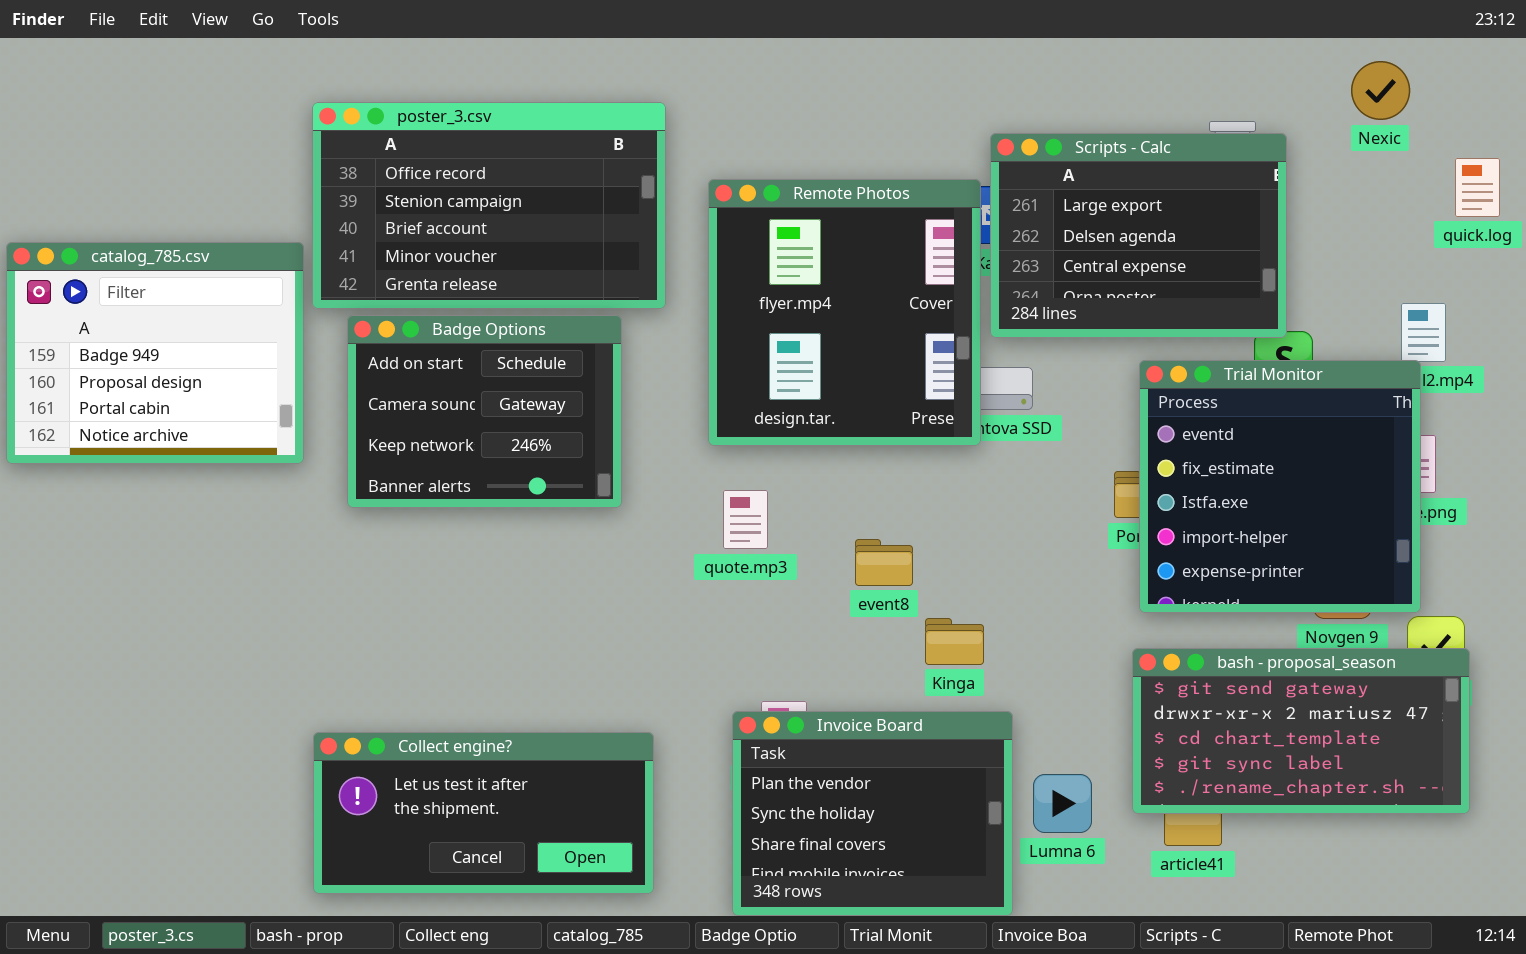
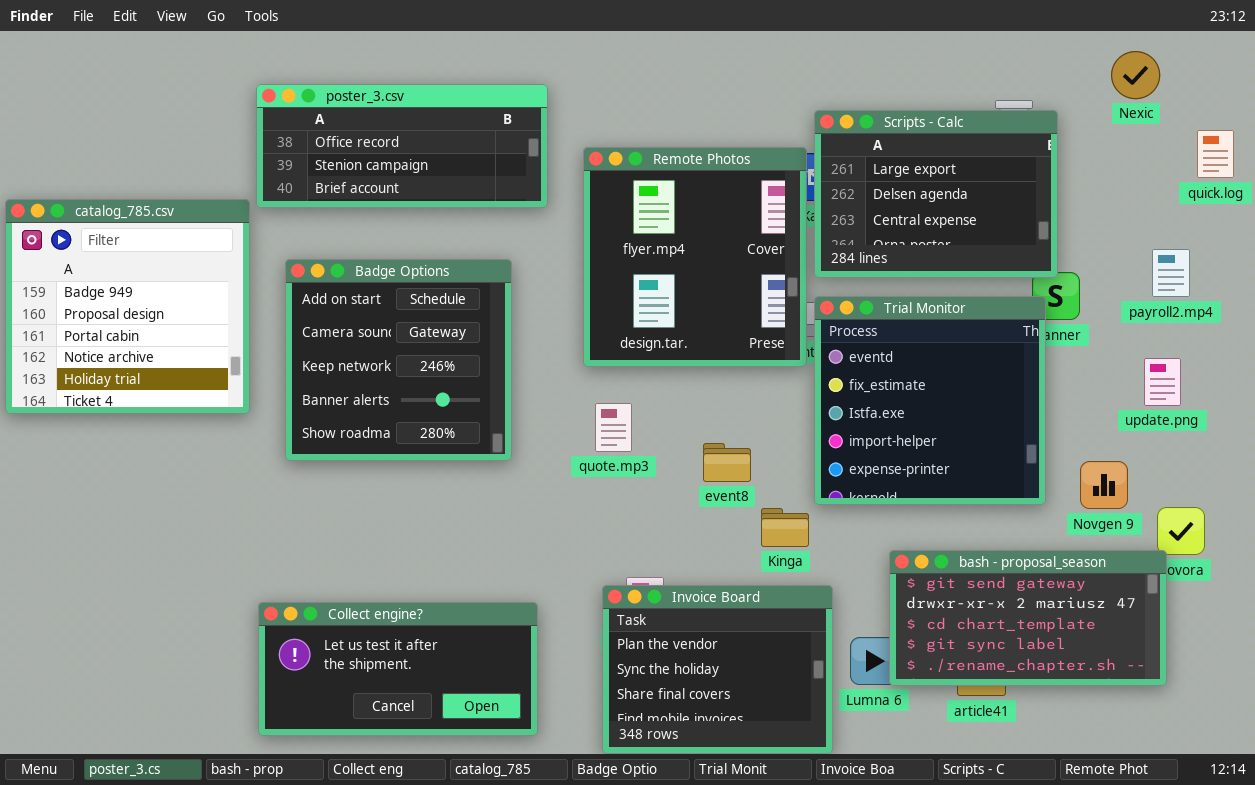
poster_3.csv: [312,102,666,309] -> [256,84,548,208], resized
catalog_785.csv: [6,242,304,464] -> [5,199,250,414], resized
Badge Options: [347,315,622,508] -> [285,259,512,461], resized
Trial Monitor: [1139,360,1421,613] -> [814,296,1046,505], moved
bash - proposal_season: [1132,648,1470,814] -> [889,550,1167,686], moved

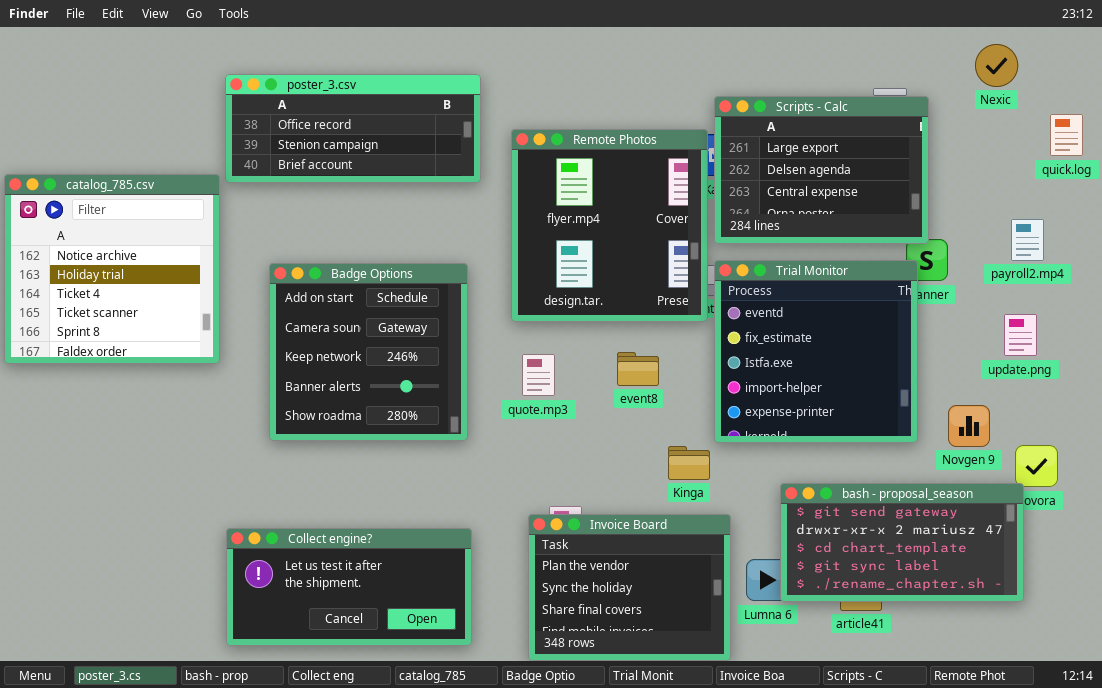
catalog_785.csv: [5,199,250,414] -> [4,174,220,364], scrolled down 3 rows
Badge Options: [285,259,512,461] -> [269,263,468,441], moved
event8: [703,443,751,482] -> [617,352,659,386], moved

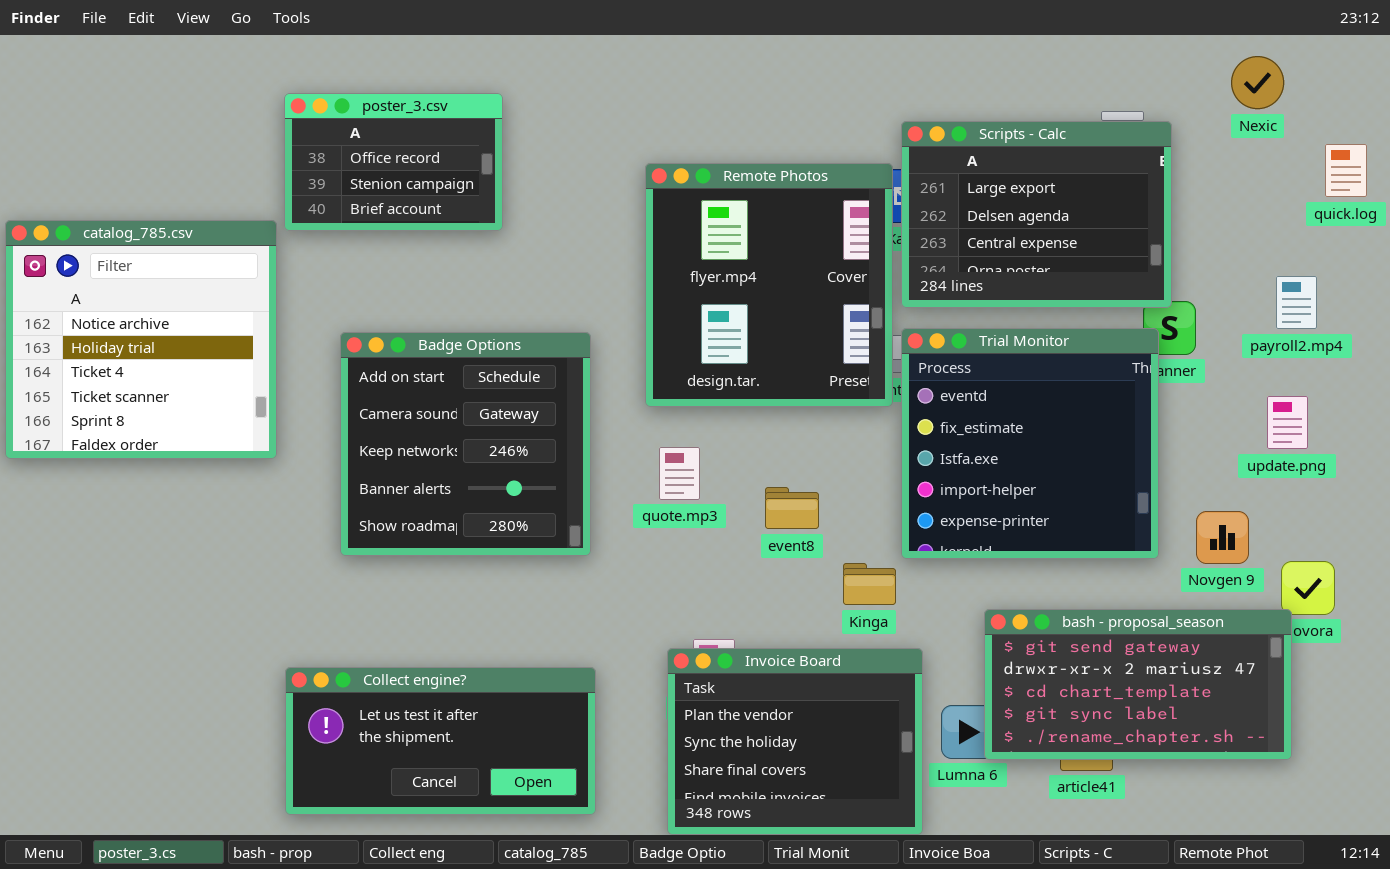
poster_3.csv: [225,74,481,183] -> [284,93,503,231], resized
event8: [617,352,659,386] -> [765,487,819,529], moved

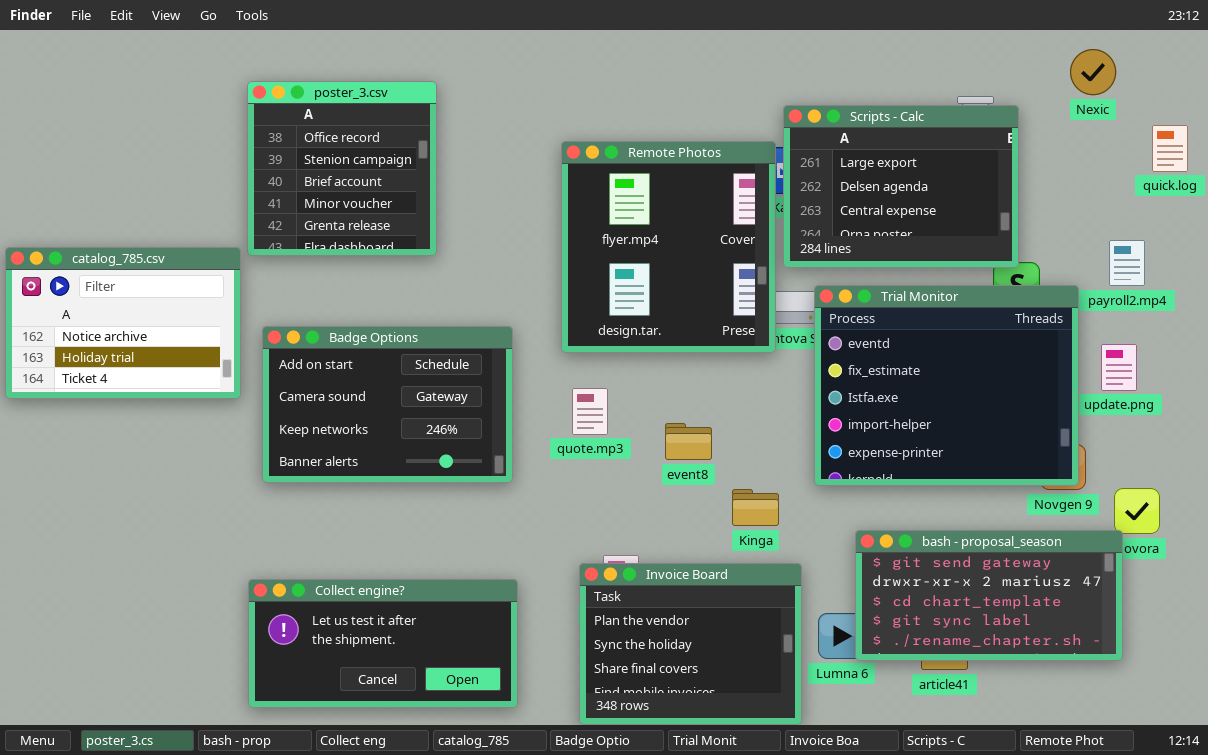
poster_3.csv: [284,93,503,231] -> [247,81,437,256], resized
catalog_785.csv: [5,220,277,459] -> [5,247,241,399], resized
Trial Monitor: [901,328,1159,559] -> [814,285,1079,486], moved, resized
Badge Options: [340,332,591,556] -> [262,326,513,483], resized

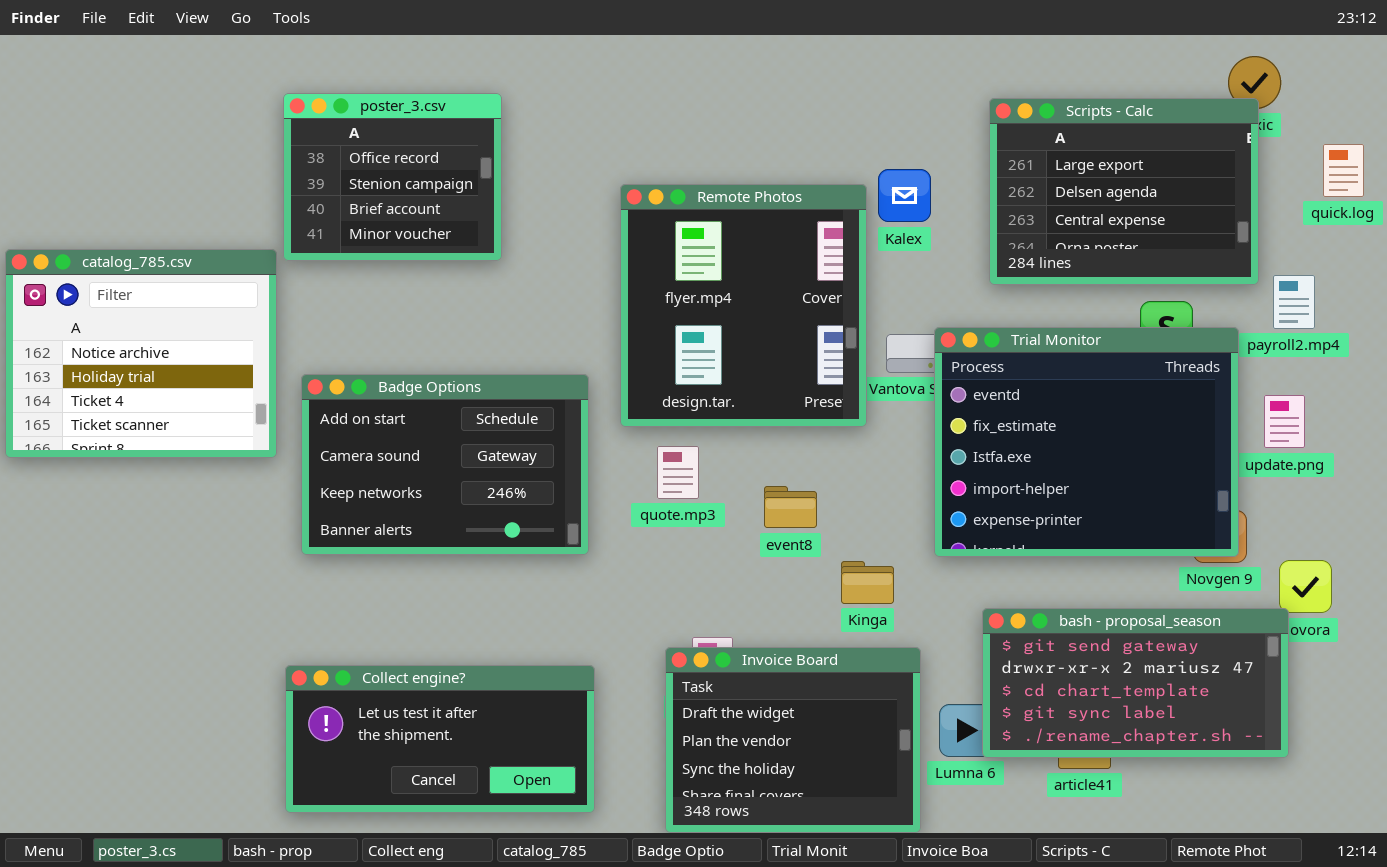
poster_3.csv: [247,81,437,256] -> [283,93,502,261], resized
Scripts - Calc: [783,105,1019,268] -> [989,98,1259,285], moved
Remote Photos: [561,141,776,353] -> [620,184,867,427], moved
catalog_785.csv: [5,247,241,399] -> [5,249,277,458], resized
Invoice Board: [579,563,802,725] -> [665,647,921,833], scrolled up 1 row

